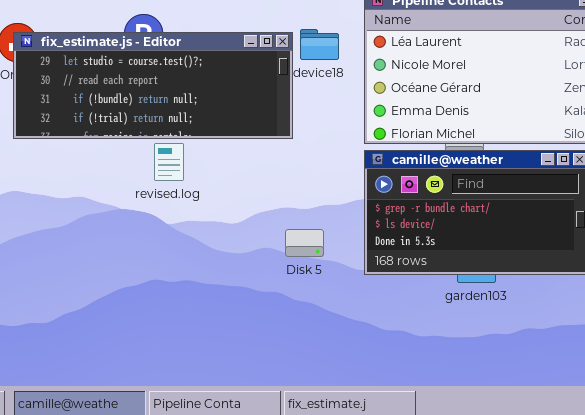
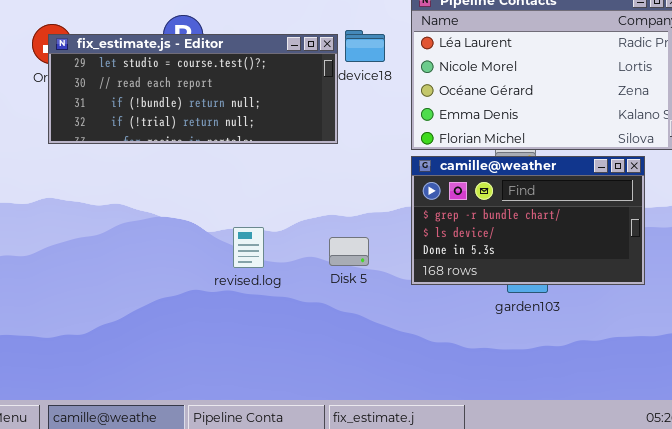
revised.log: [154,143,184,181] -> [233,227,264,268], moved

